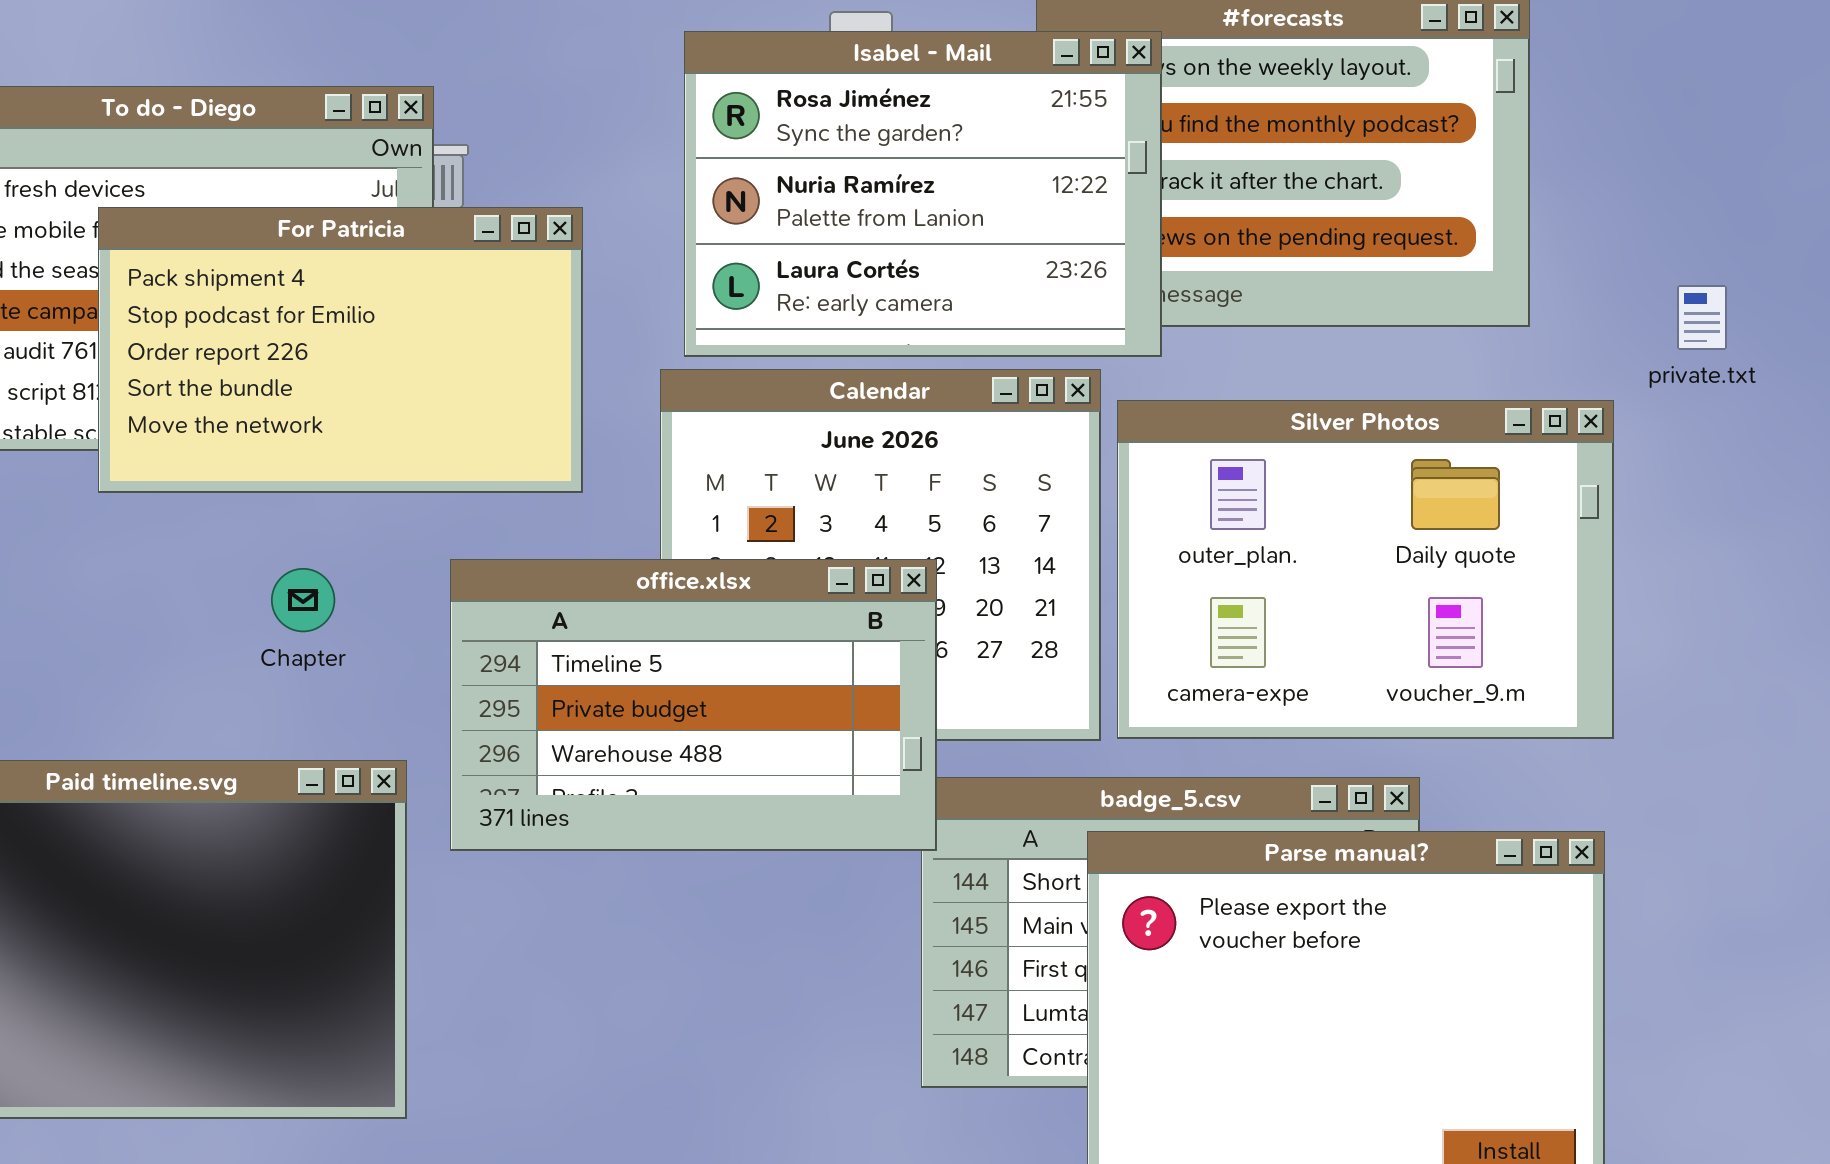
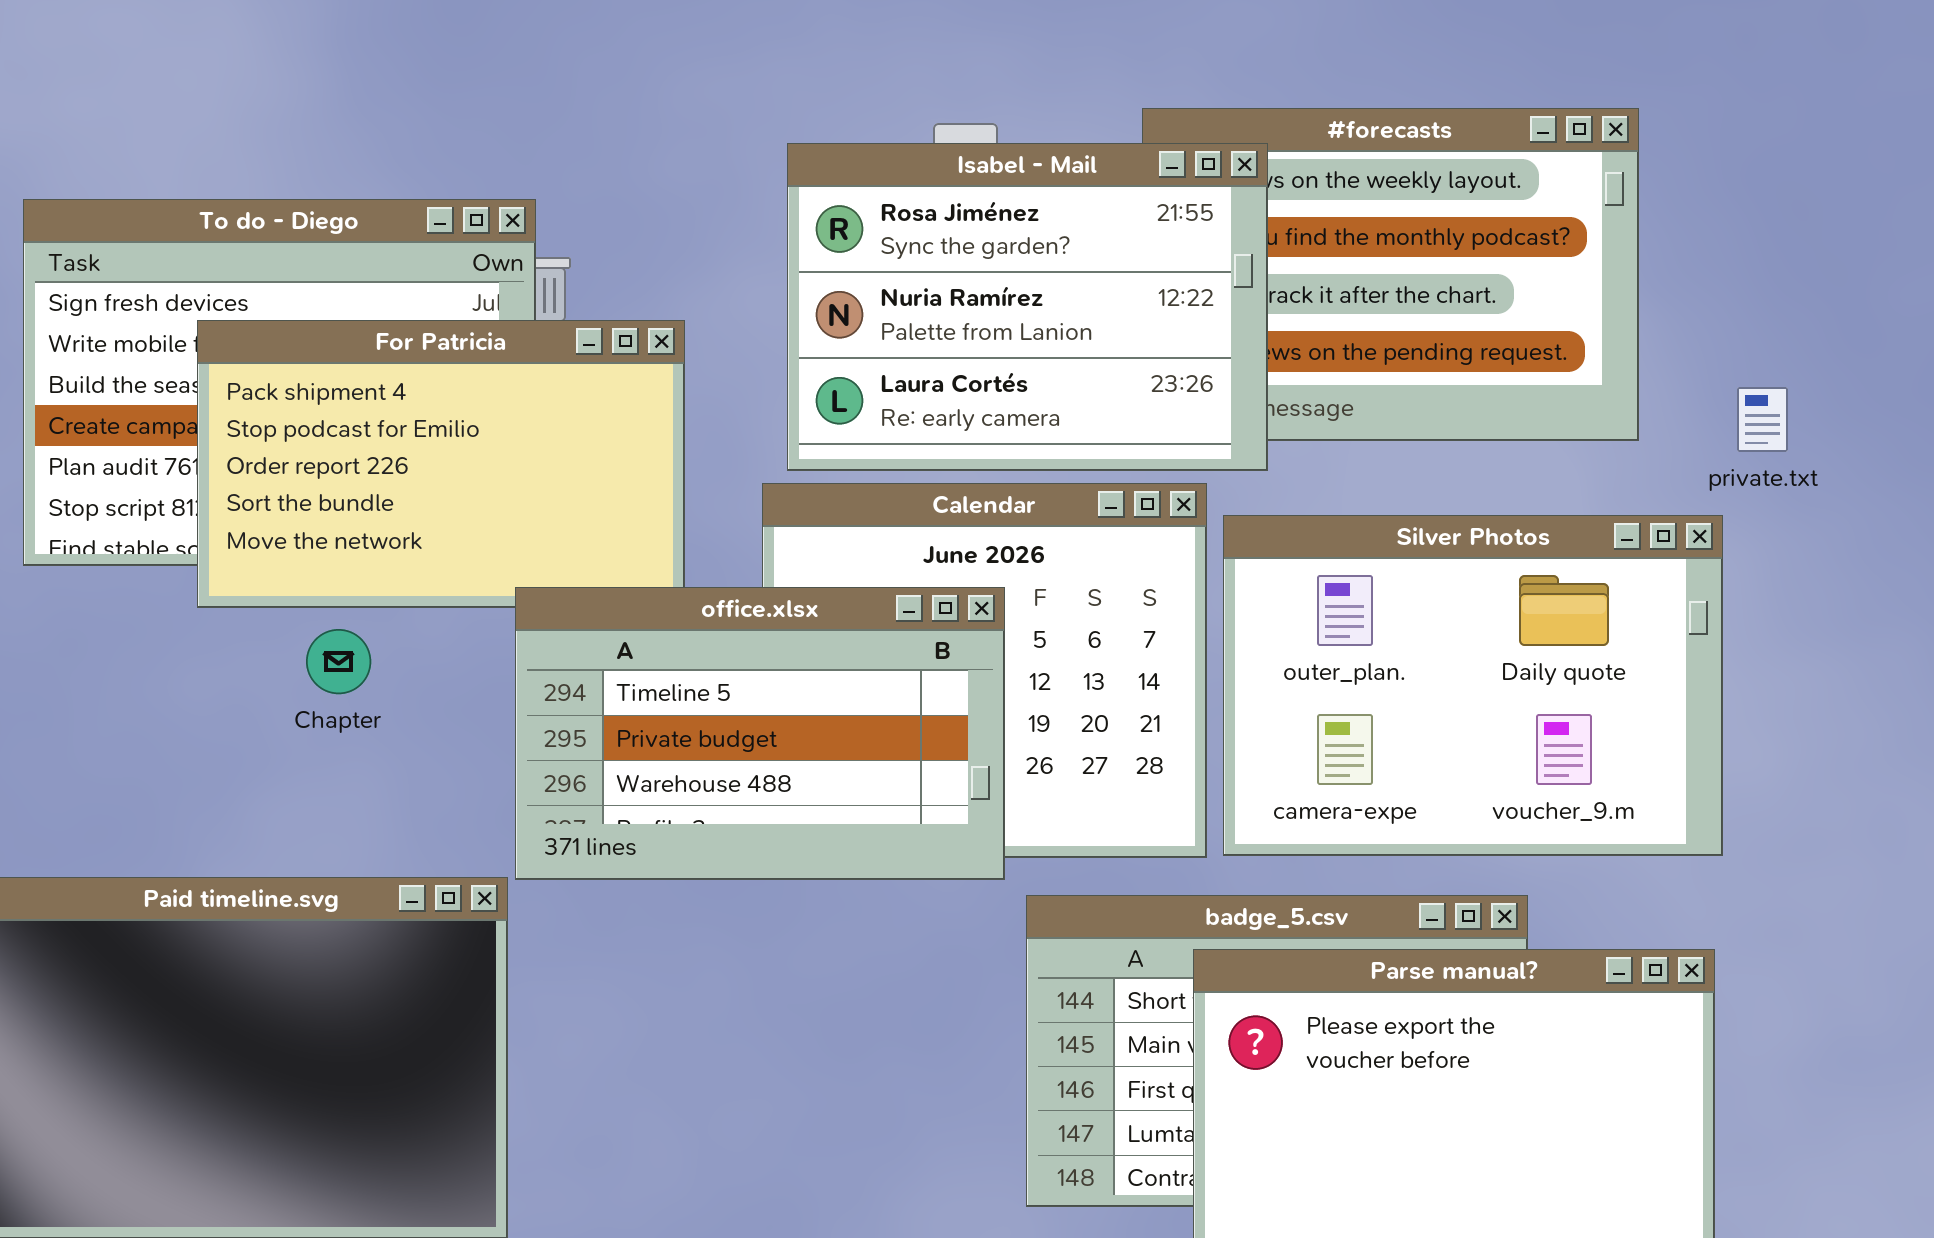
private.txt: [1677,285,1727,350] -> [1737,387,1788,452], moved
office.xlsx: [450,559,937,851] -> [515,587,1005,880], moved
Chapter: [271,568,335,632] -> [306,629,371,694], moved

